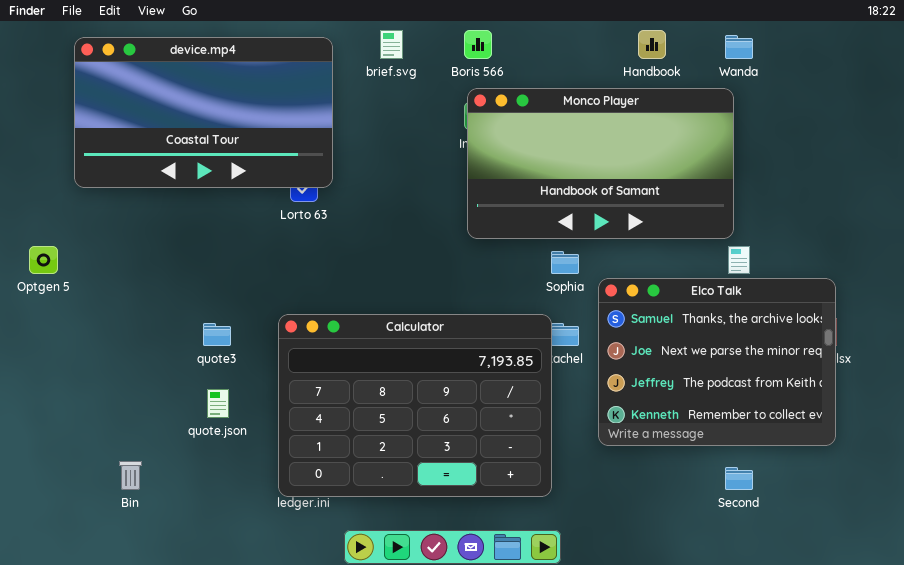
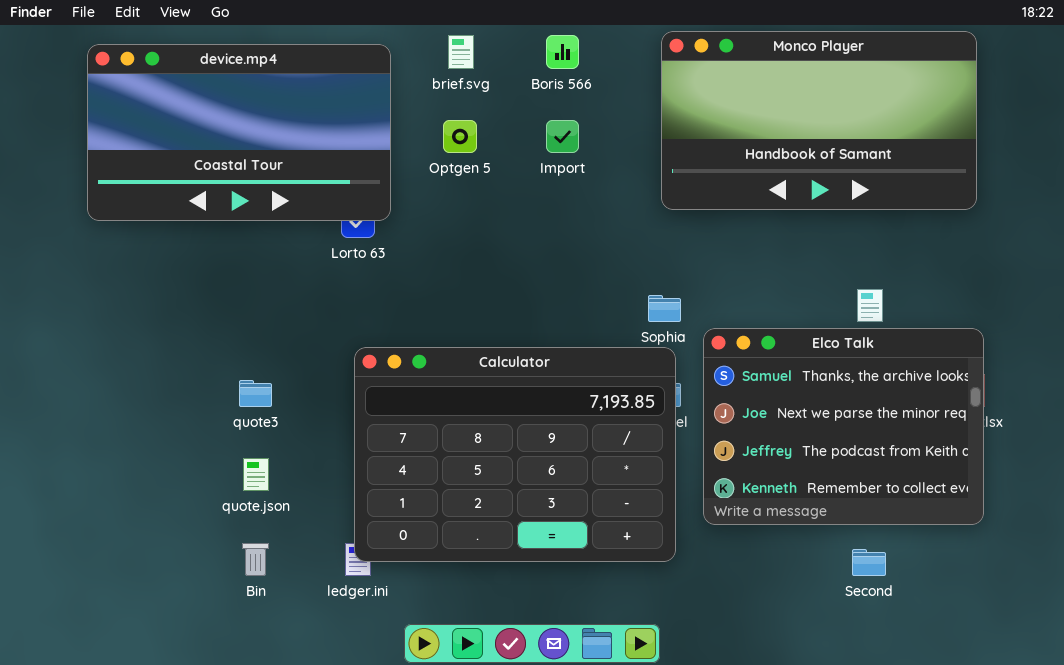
Monco Player: [467,88,734,239] -> [661,31,977,210], moved
Optgen 5: [29,246,58,274] -> [443,120,477,153], moved
Calculator: [278,314,552,497] -> [354,347,676,562], moved
Bin: [119,461,142,490] -> [242,543,269,576], moved

